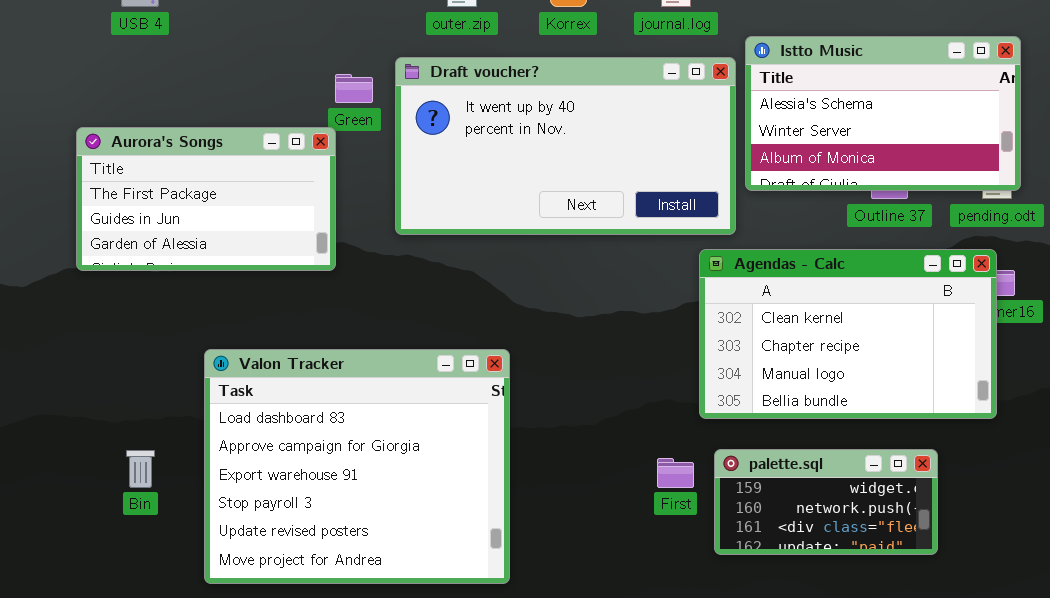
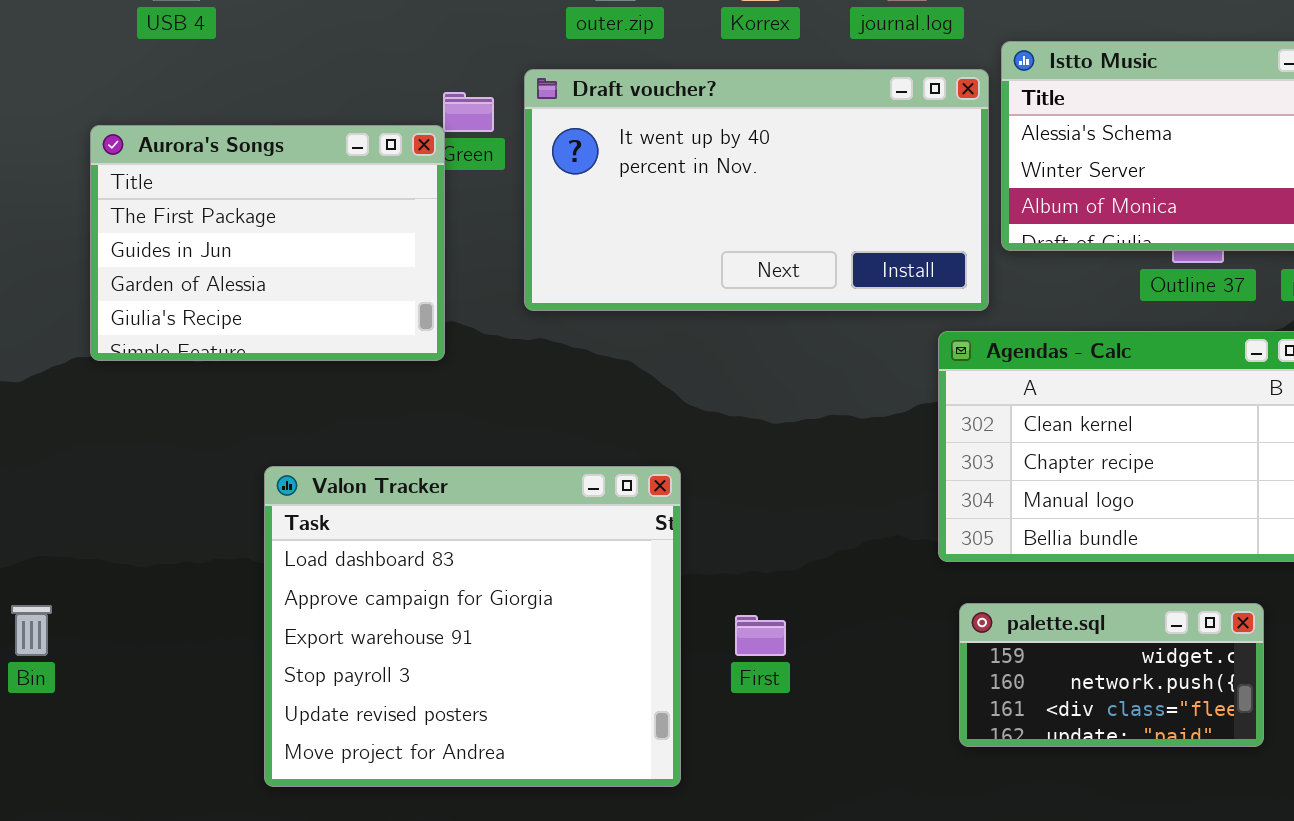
Aurora's Songs: [76,127,336,271] -> [90,125,445,361], resized
Bin: [126,450,155,488] -> [11,605,52,656], moved
First: [657,458,694,488] -> [735,615,786,656], moved

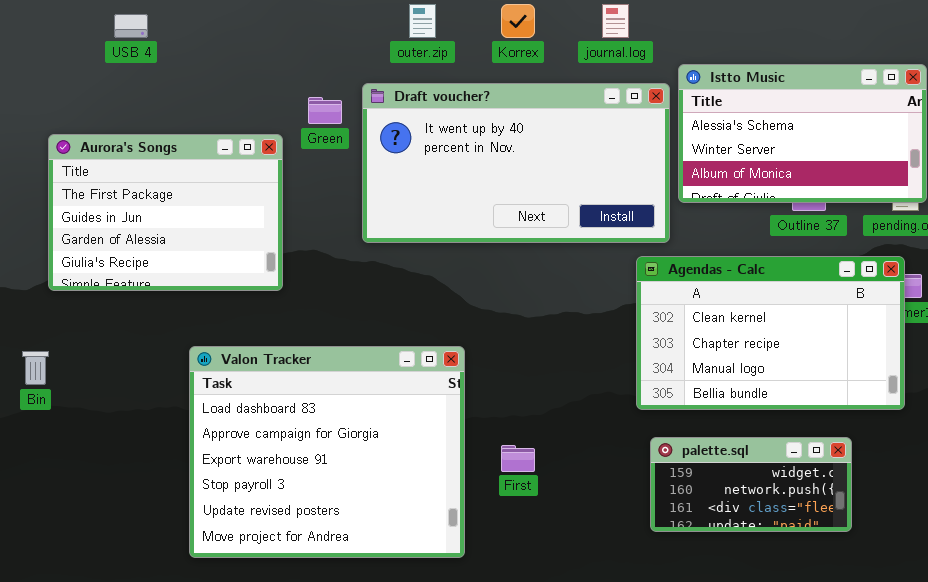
Aurora's Songs: [90,125,445,361] -> [48,134,283,291], moved
Bin: [11,605,52,656] -> [22,351,49,385], moved

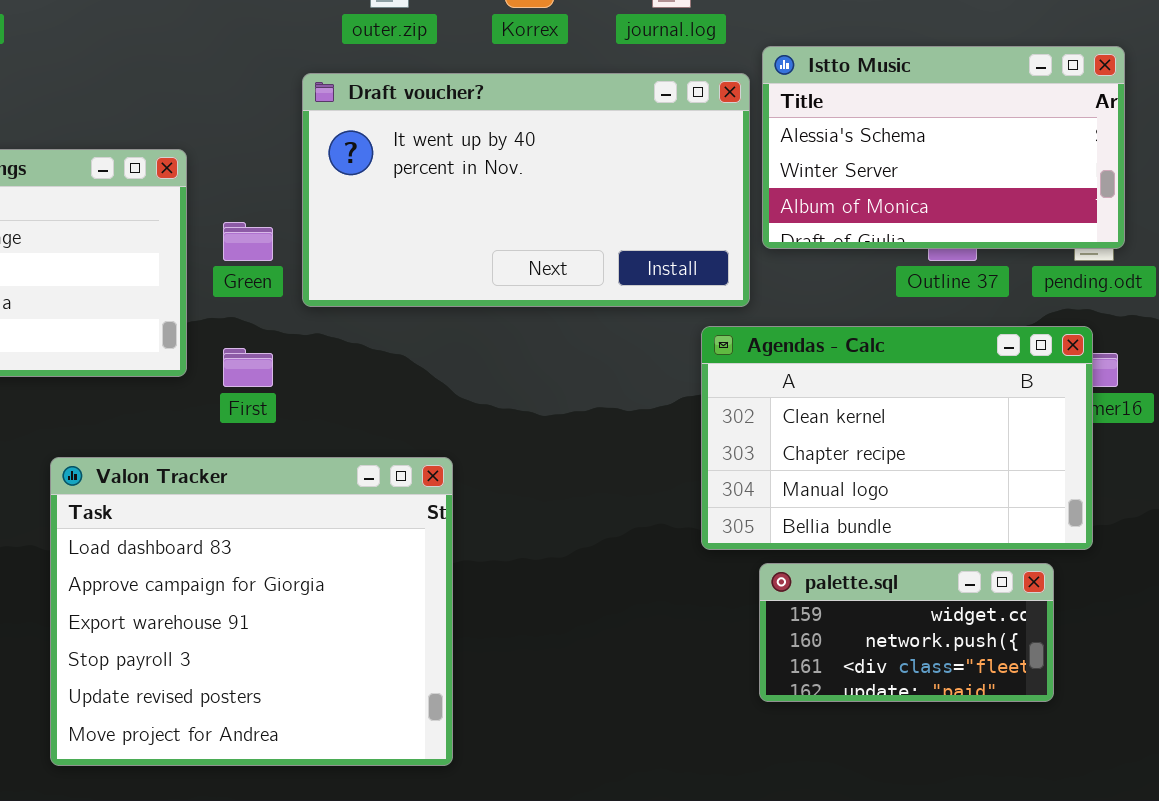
Green: [308,97,342,124] -> [223,222,273,261], moved
palette.sql: [650,437,852,532] -> [759,563,1054,702], moved
First: [501,445,535,472] -> [223,348,273,387], moved

